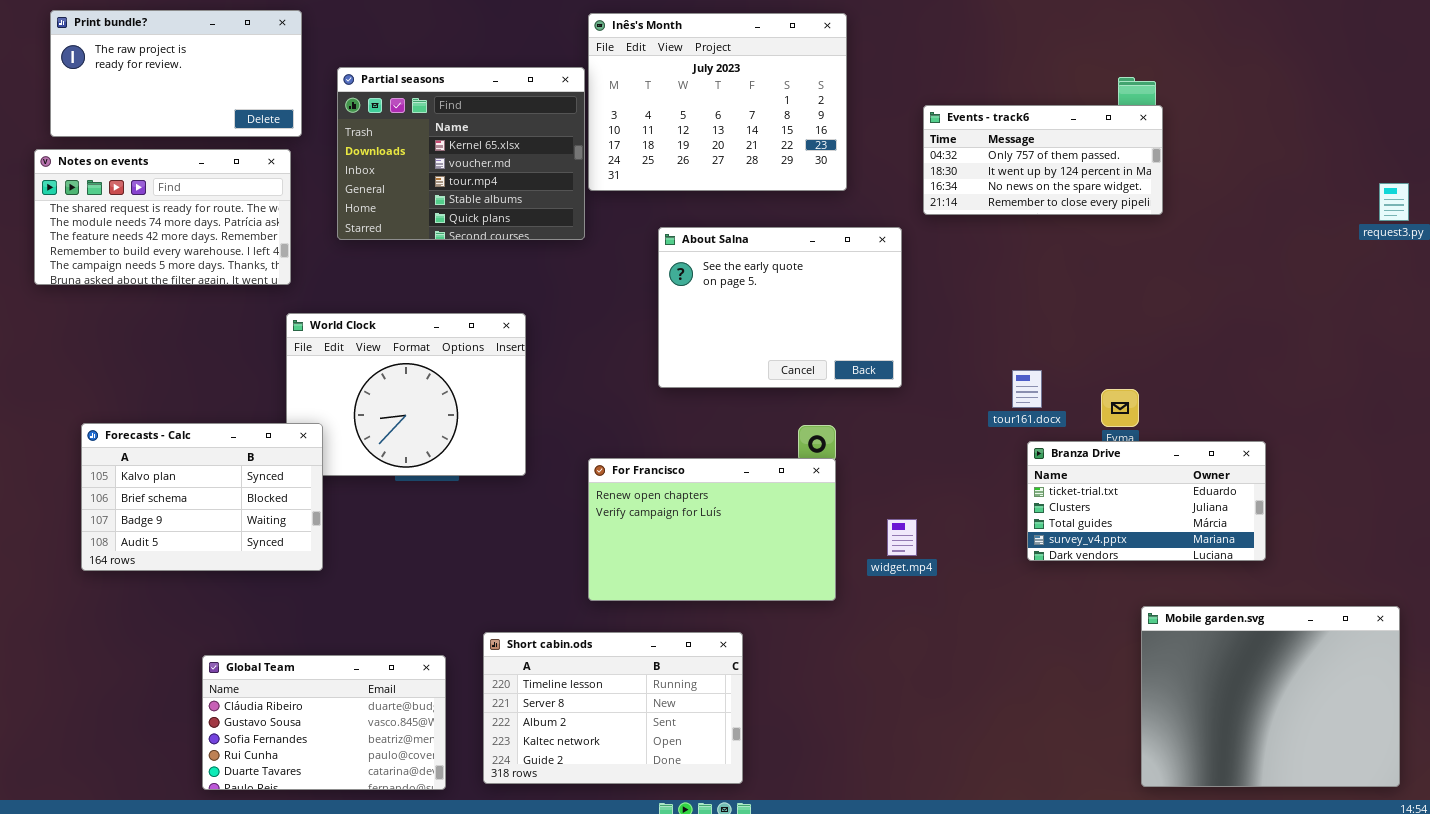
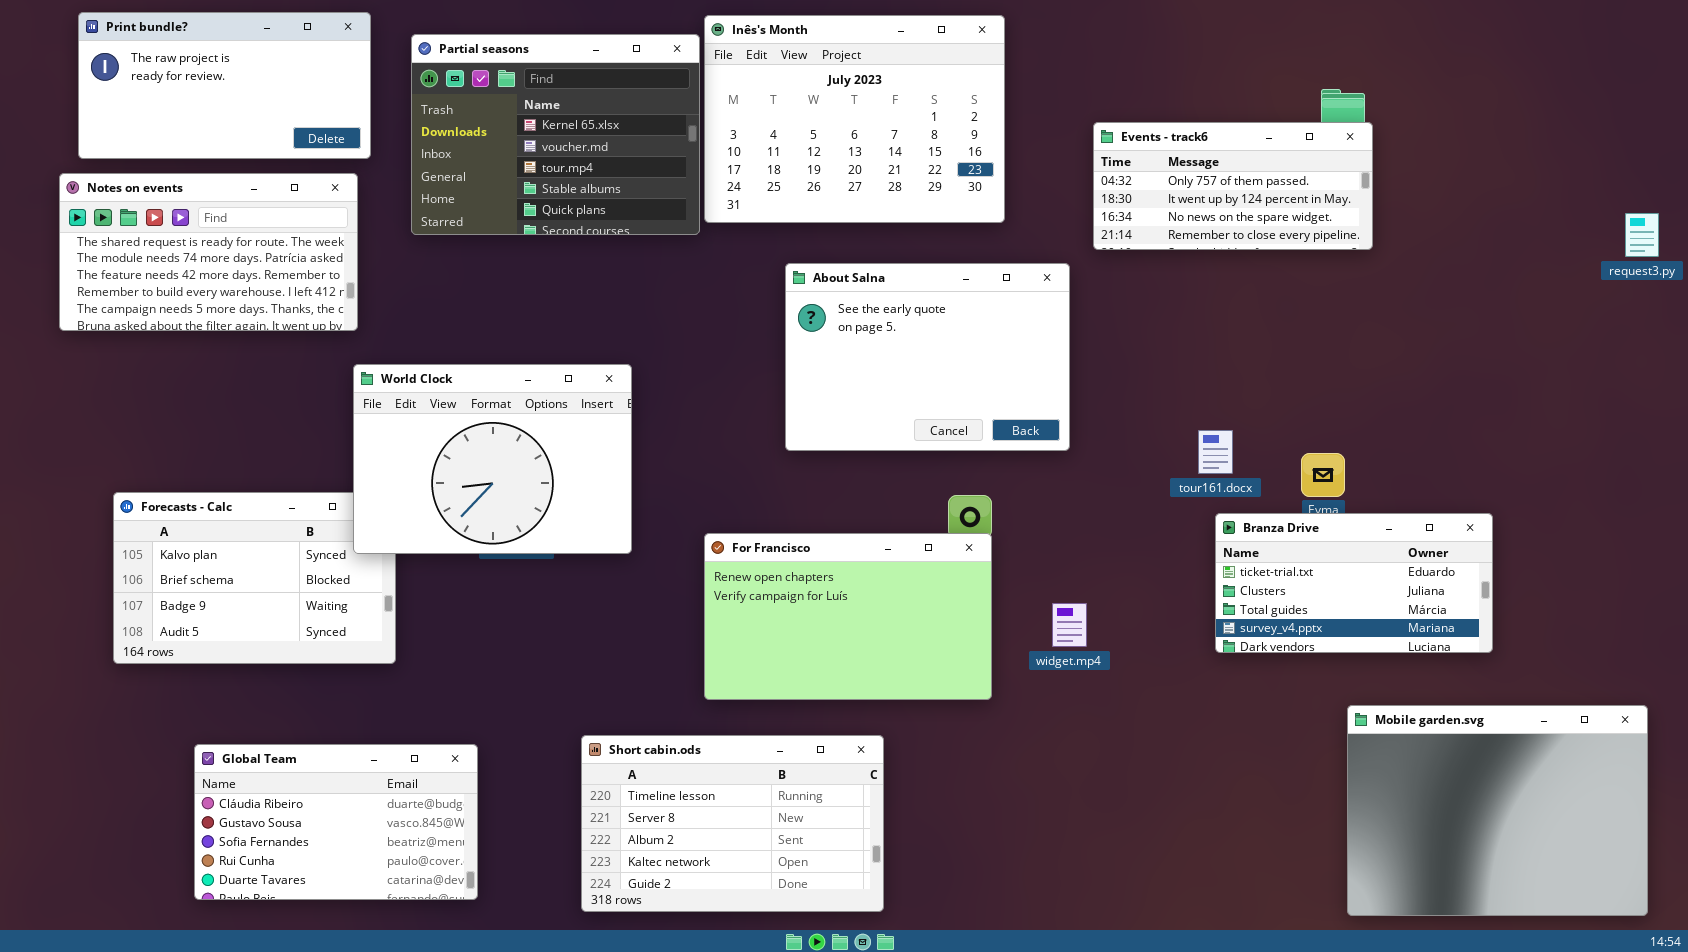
Partial seasons: [337,67,585,240] -> [411,34,700,235], moved
World Clock: [286,313,526,476] -> [353,364,632,554], raised
Global Team: [202,655,446,790] -> [194,744,478,900], moved

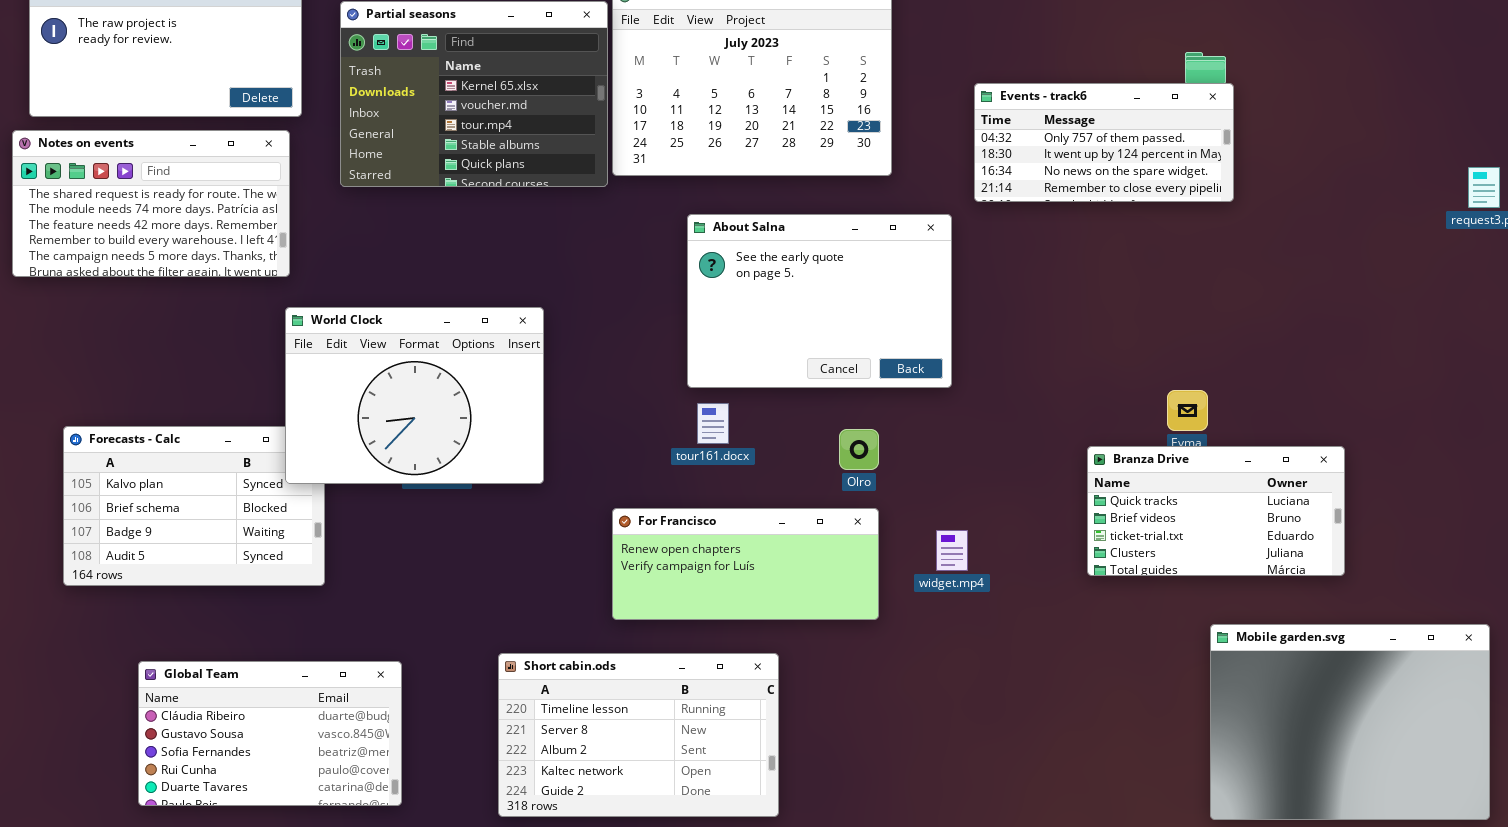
tour161.docx: [1198,430,1233,474] -> [697,403,729,444], moved
Branza Drive: [1215,513,1493,653] -> [1087,446,1345,576], scrolled up 2 rows
For Francisco: [704,533,992,700] -> [612,508,879,620], resized

